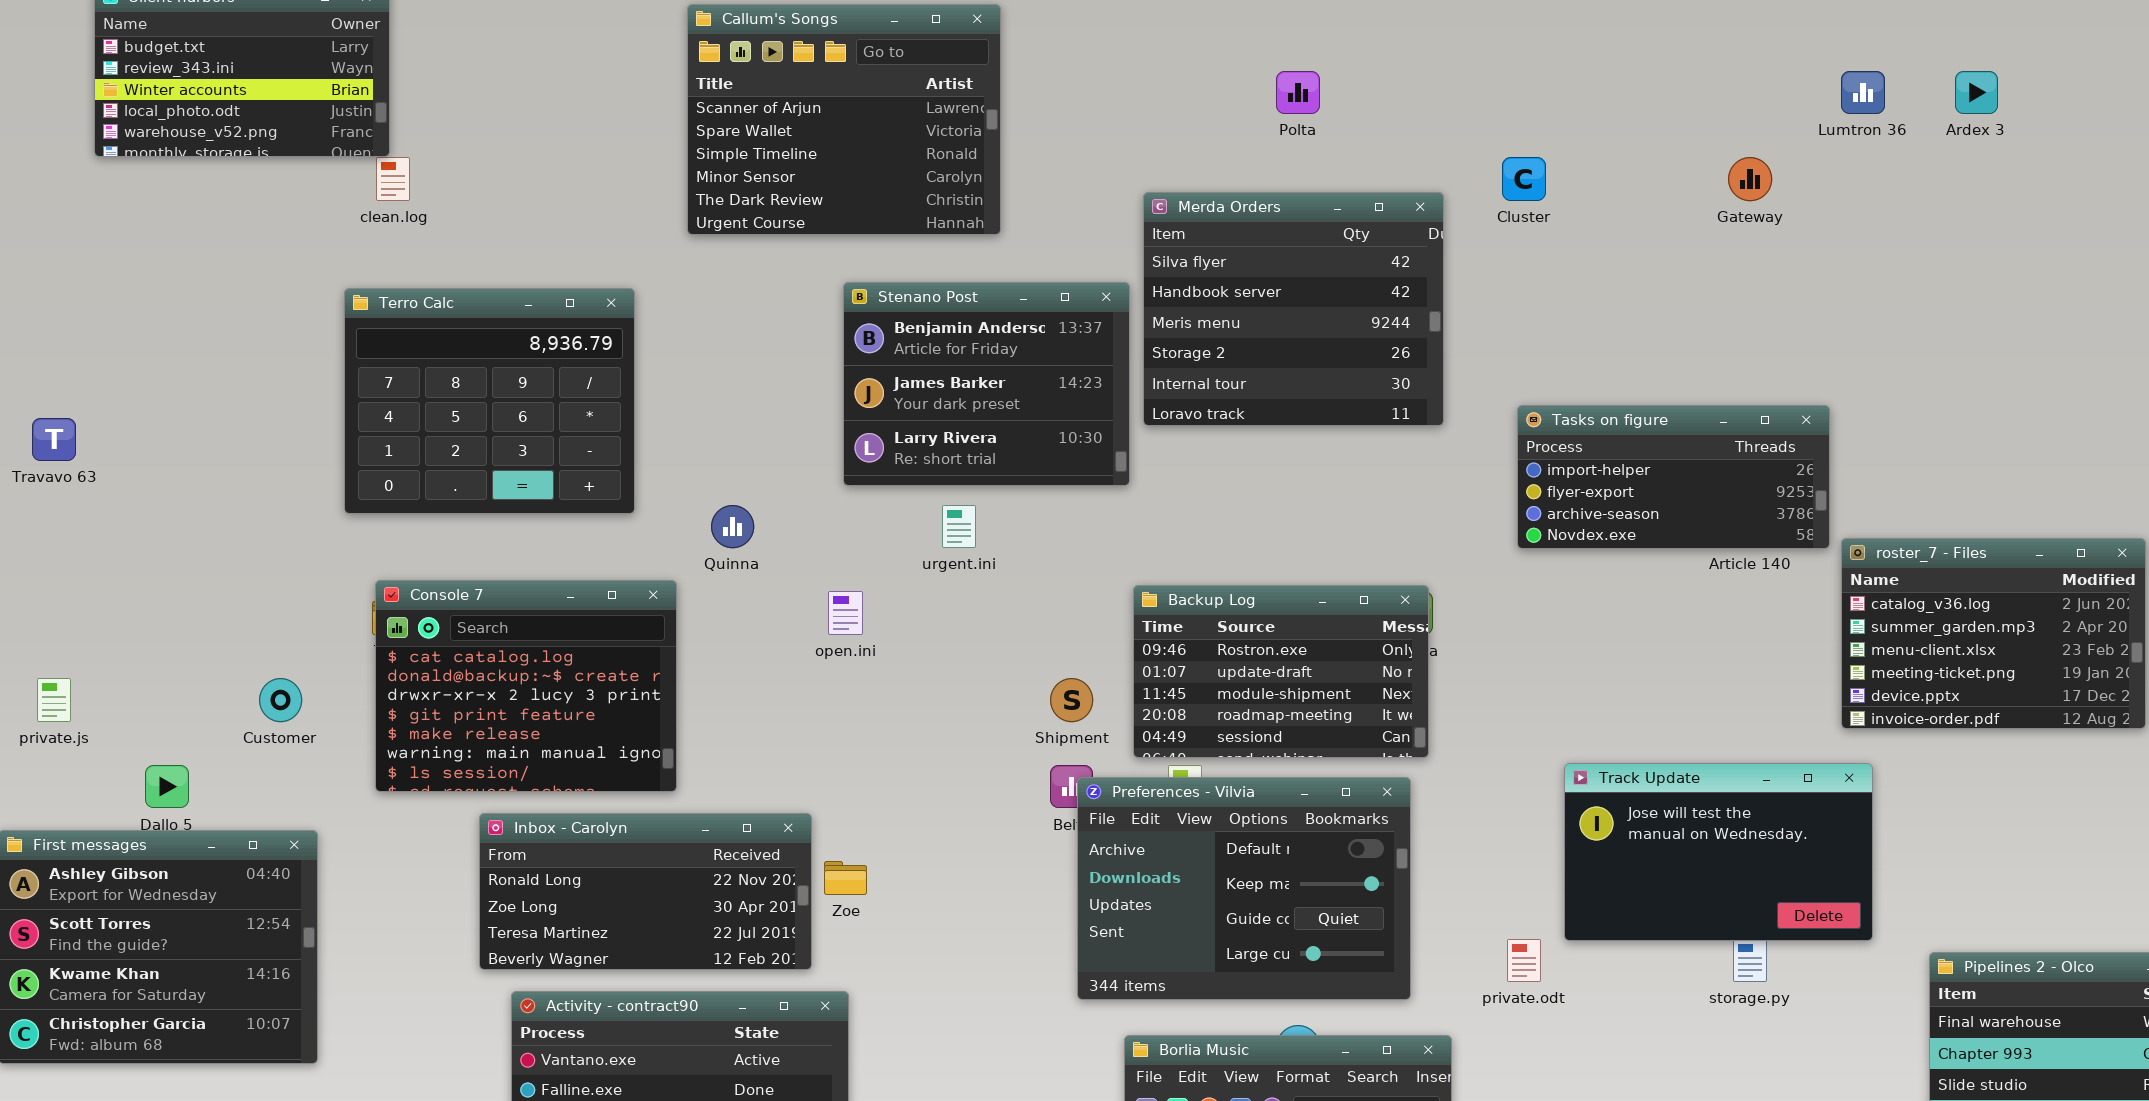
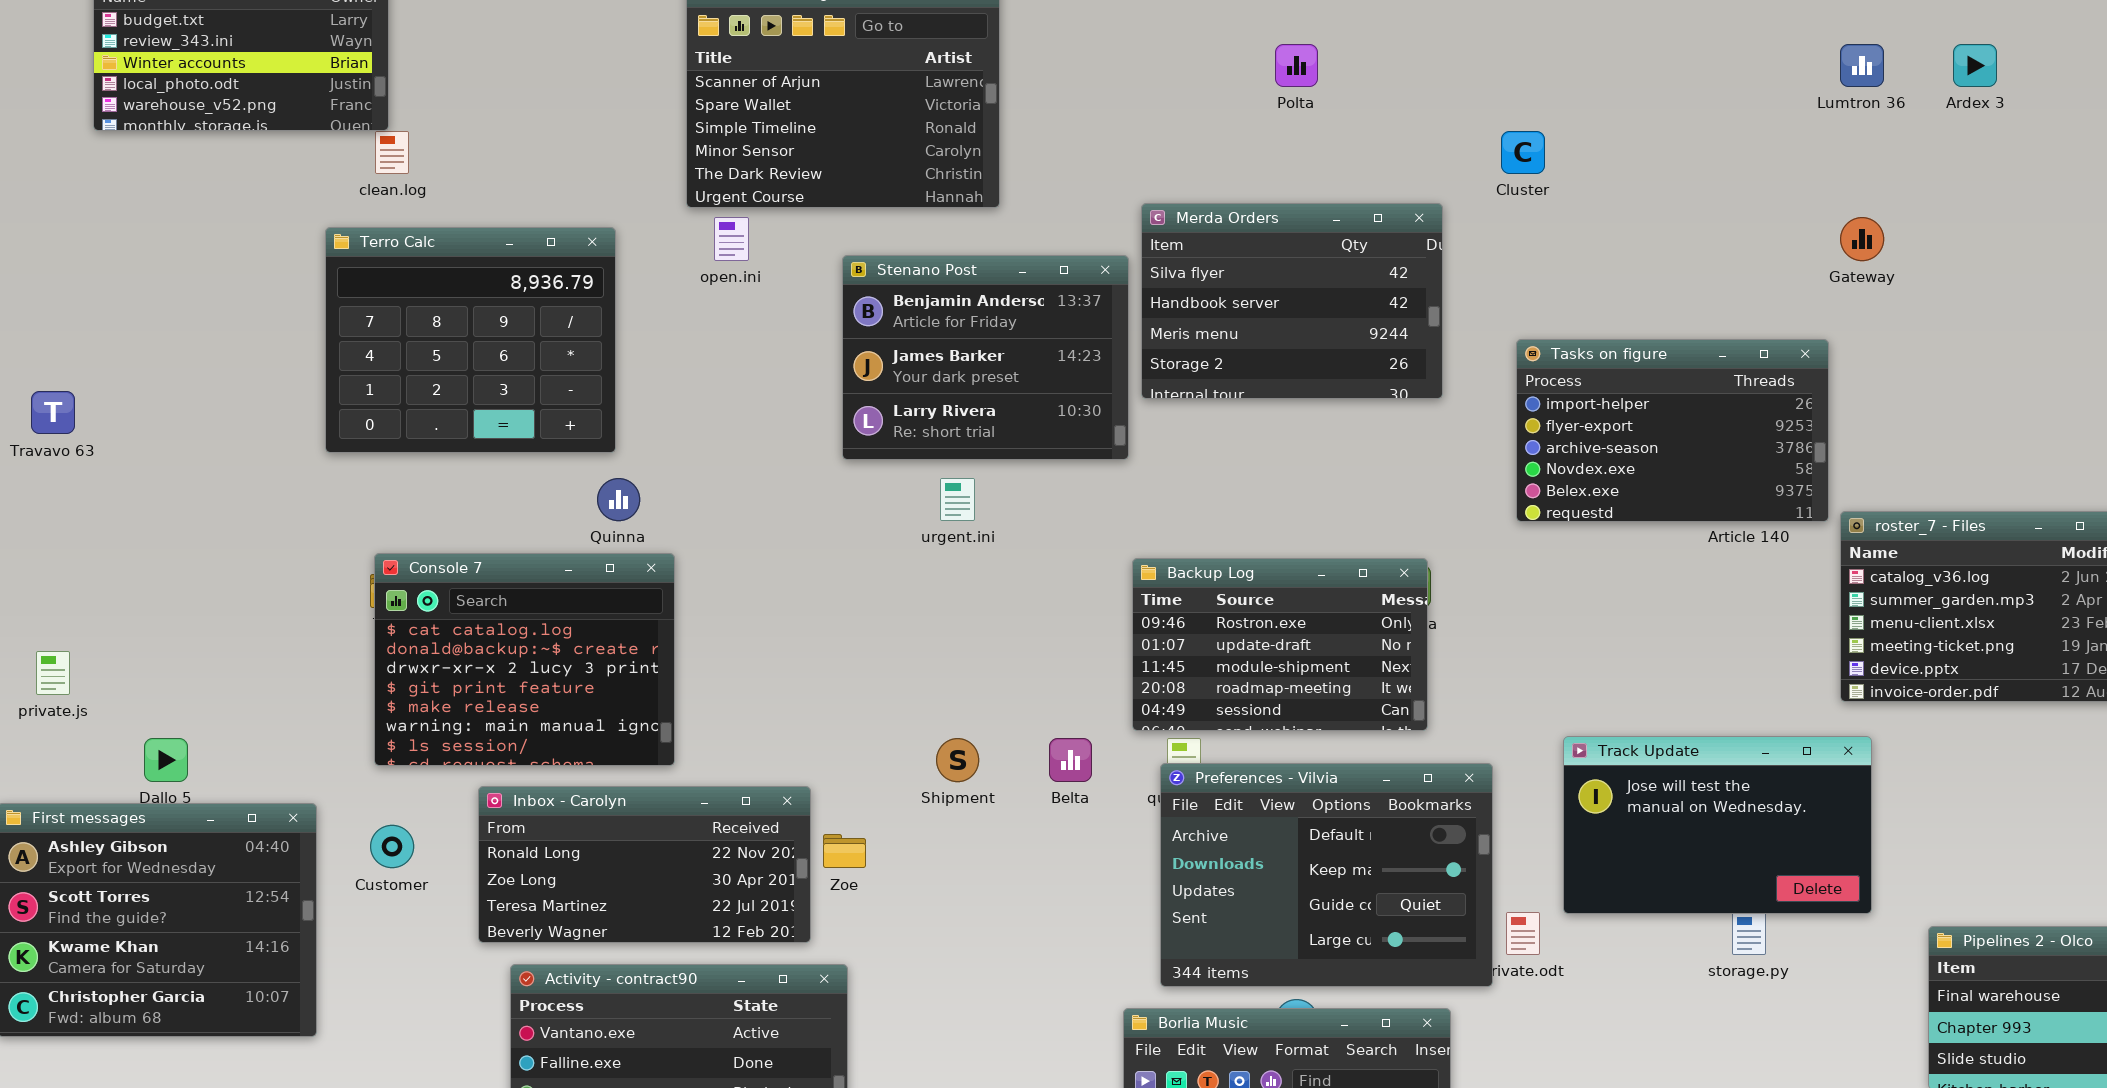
Gateway: [1728,157,1772,201] -> [1840,217,1884,261], moved
Merda Orders: [1143,192,1444,426] -> [1141,203,1443,399], resized
Terro Calc: [344,288,635,514] -> [325,227,616,453], moved
Tasks on figure: [1517,405,1830,549] -> [1516,339,1829,522], resized
Quinna: [711,505,754,548] -> [597,478,640,521], moved
open.ini: [828,591,863,635] -> [714,217,749,261], moved
Customer: [259,678,302,722] -> [370,825,414,868], moved
Shipment: [1050,678,1093,722] -> [936,738,979,782], moved
Preferences - Vilvia: [1077,777,1411,1000] -> [1160,763,1493,987], moved

